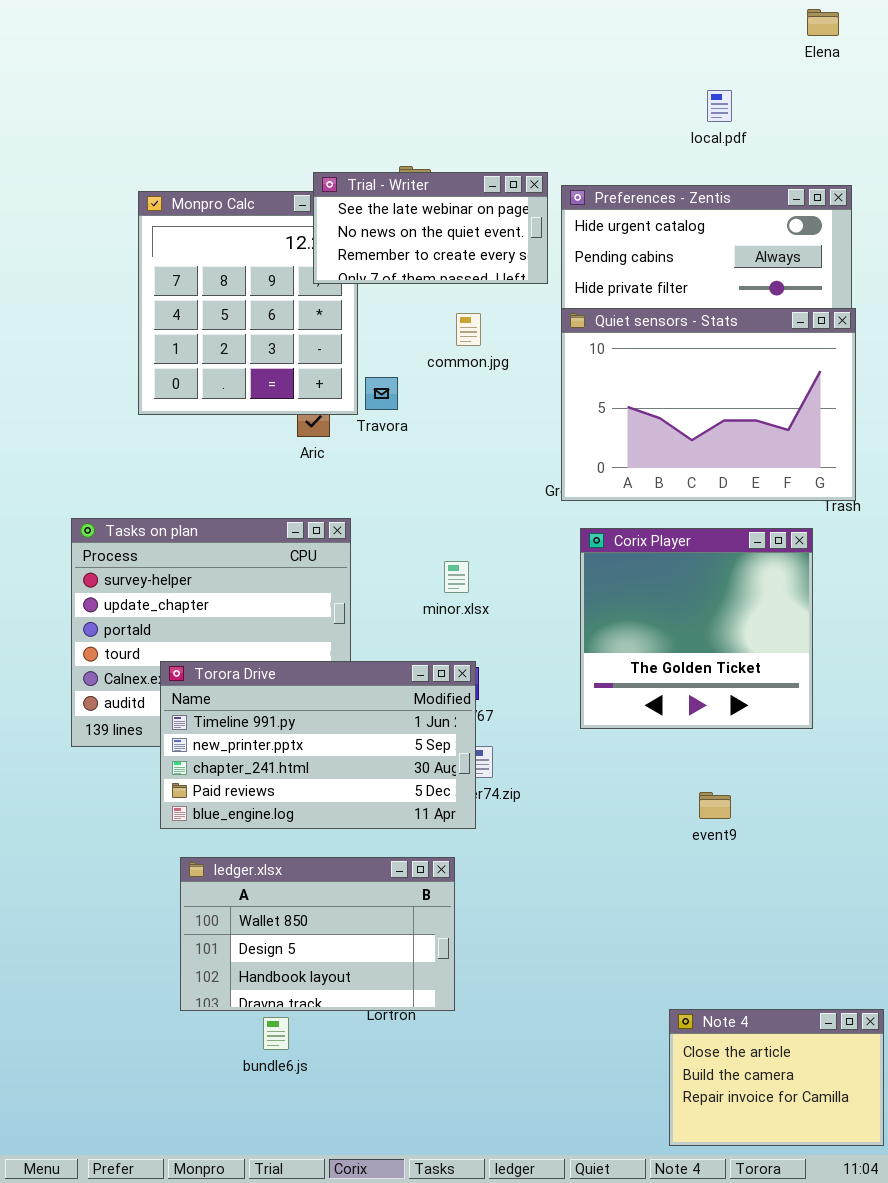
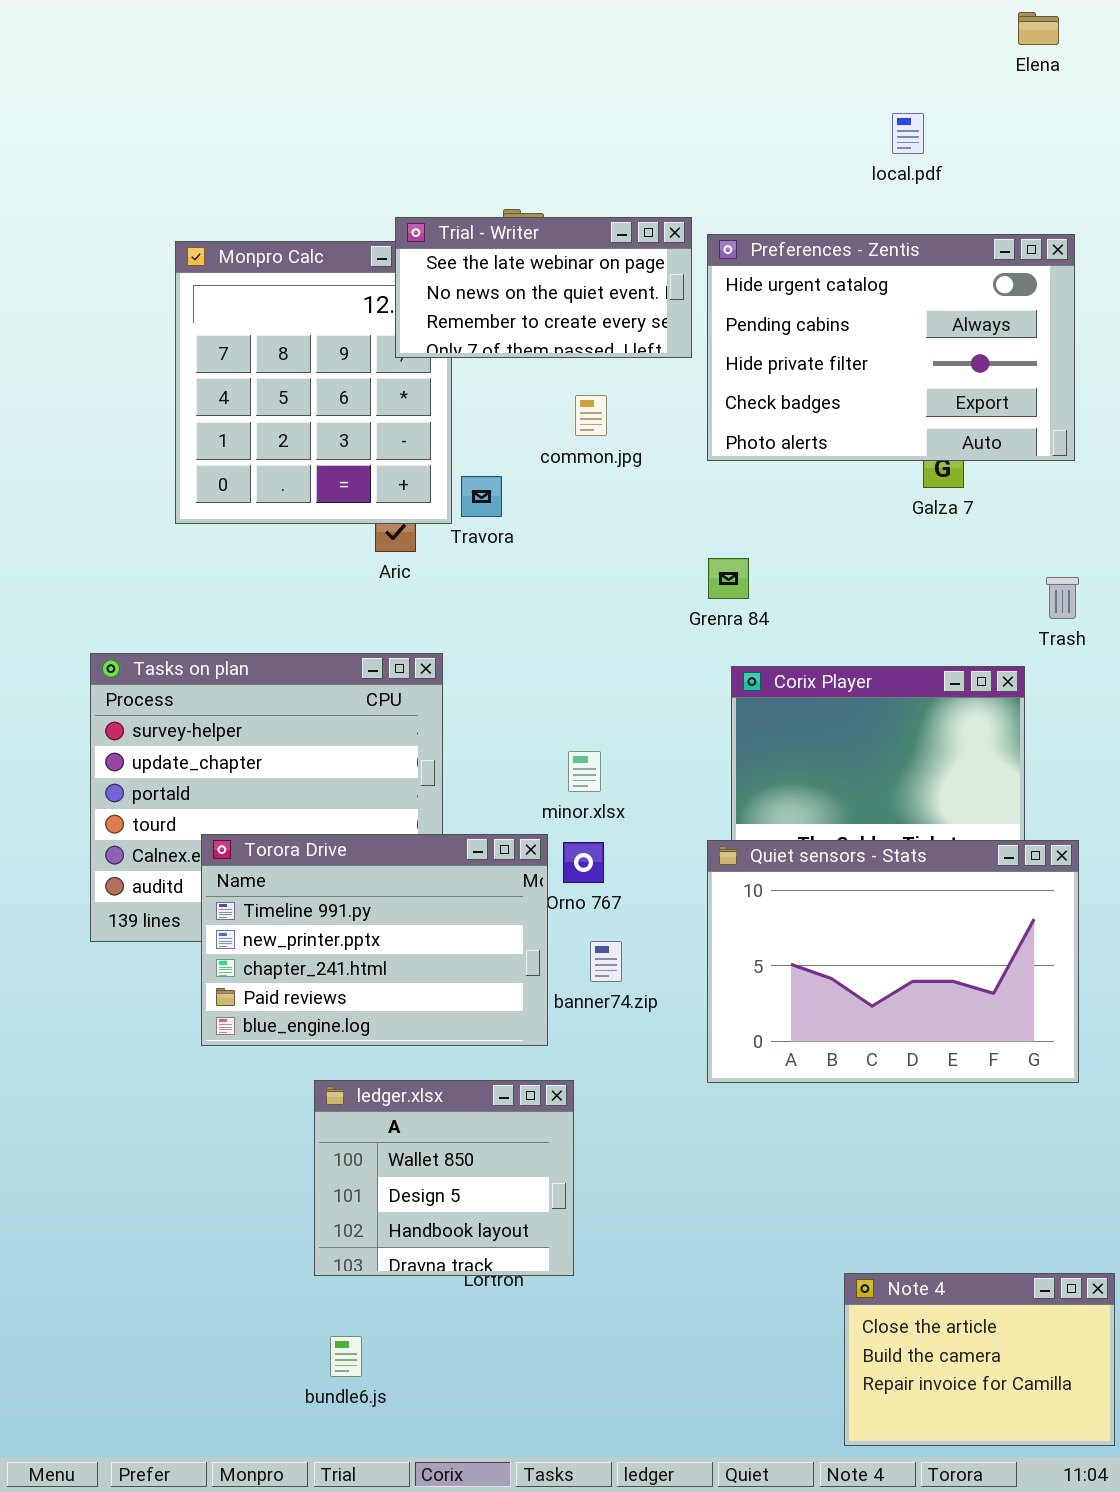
Quiet sensors - Stats: [561,308,856,501] -> [707,840,1079,1083], moved
minor.xlsx: [444,561,469,593] -> [568,751,601,792], moved
Torora Drive: [160,661,476,829] -> [201,834,548,1046], resized
ledger.xlsx: [180,857,455,1011] -> [314,1080,574,1276], resized
bundle6.js: [263,1017,289,1050] -> [330,1336,362,1377], moved

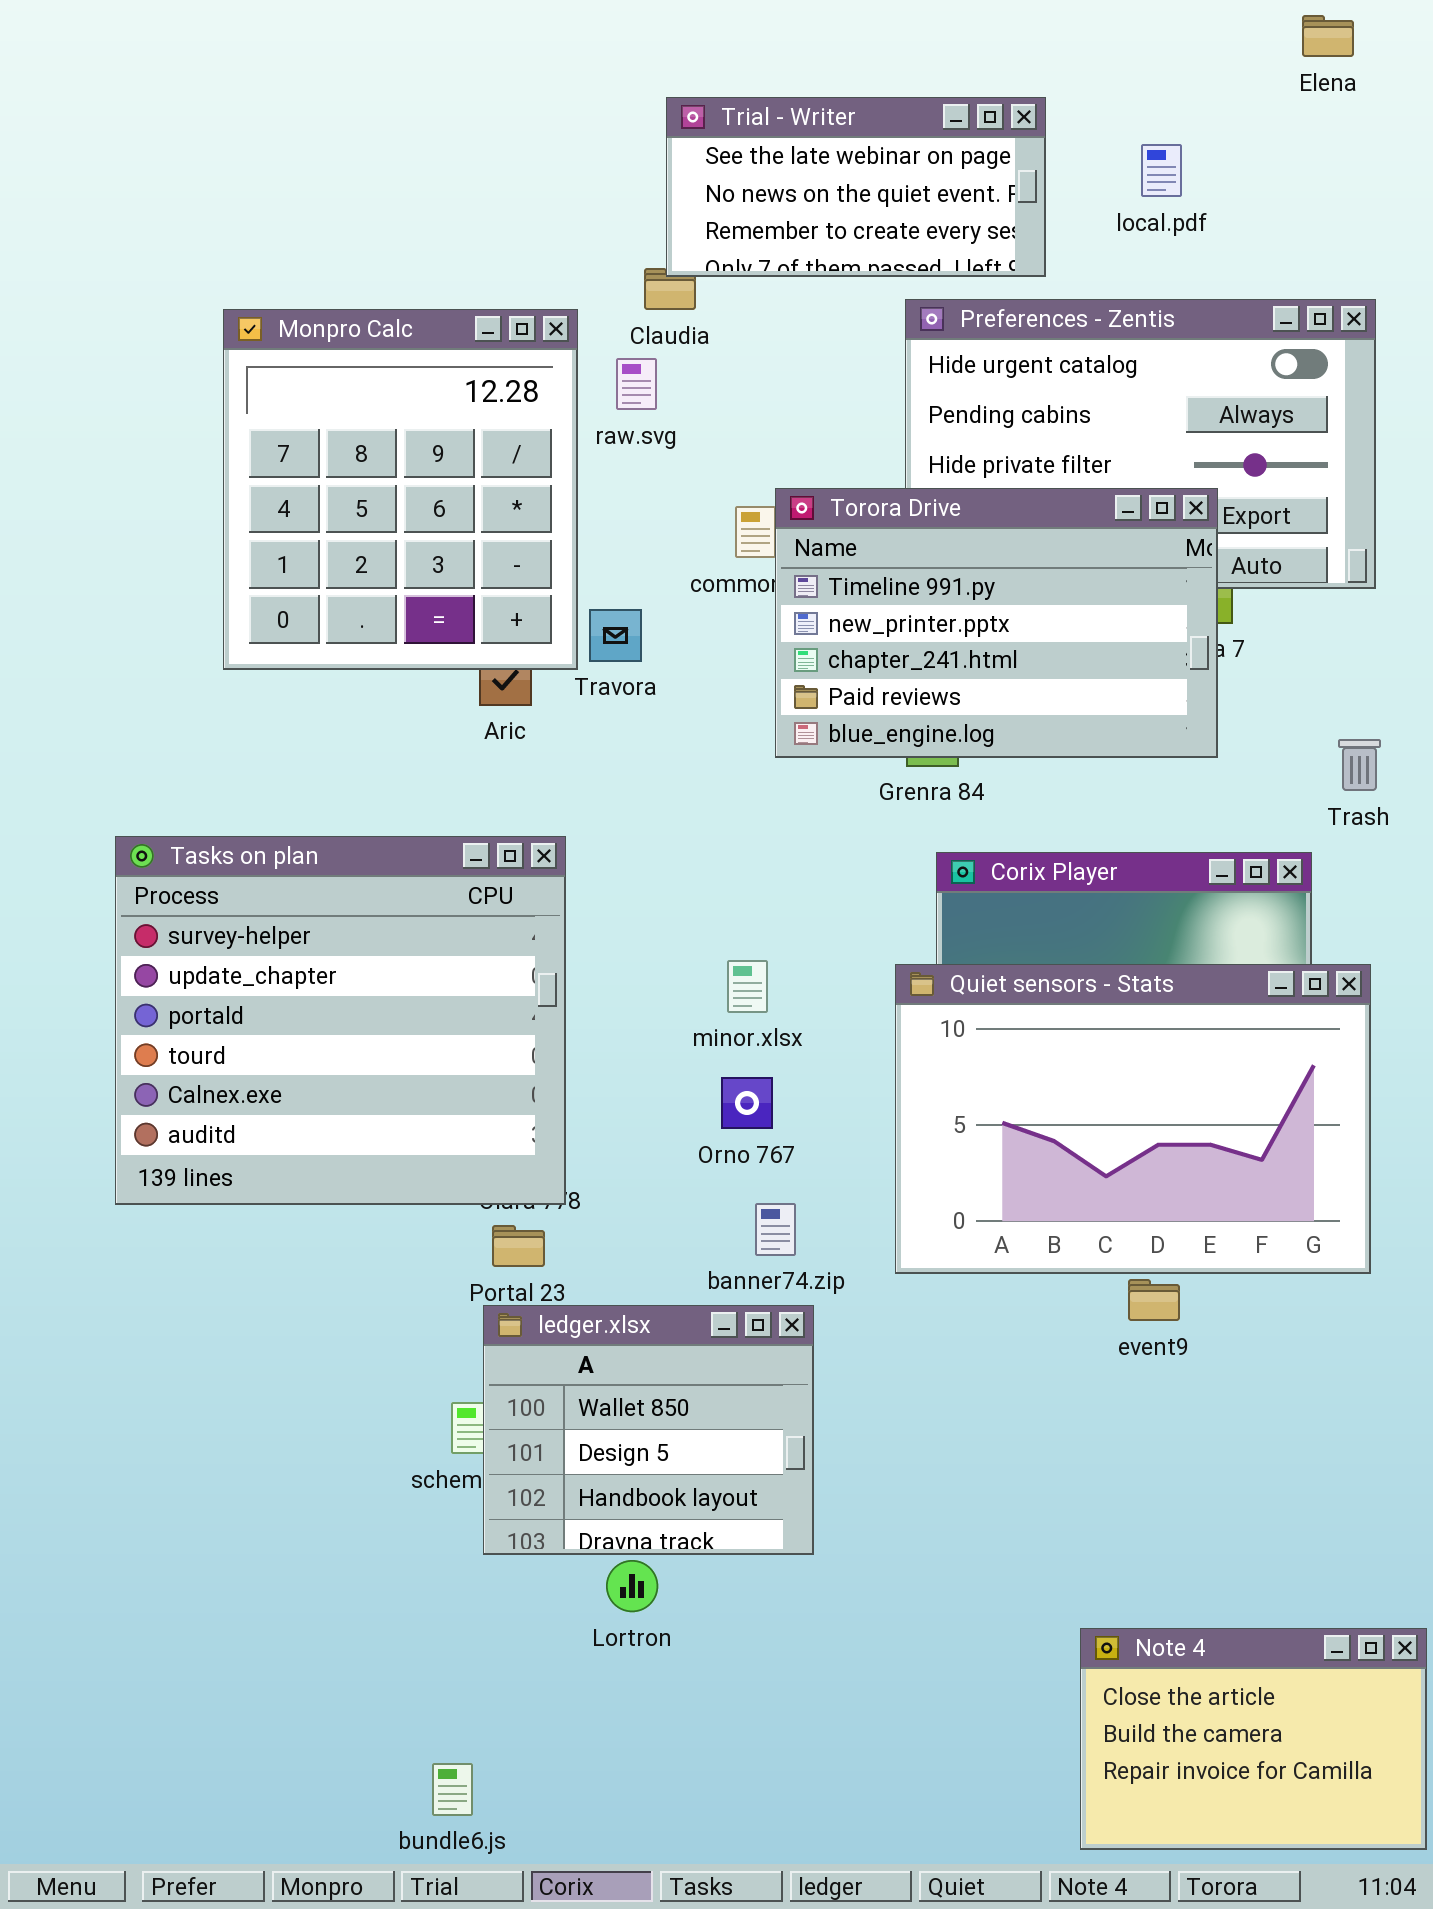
Trial - Writer: [395,217,692,358] -> [666,97,1046,277], moved
Torora Drive: [201,834,548,1046] -> [775,488,1218,758], moved
Quiet sensors - Stats: [707,840,1079,1083] -> [895,964,1371,1274], moved
ledger.xlsx: [314,1080,574,1276] -> [483,1305,814,1555], moved
bundle6.js: [330,1336,362,1377] -> [432,1763,473,1816], moved

